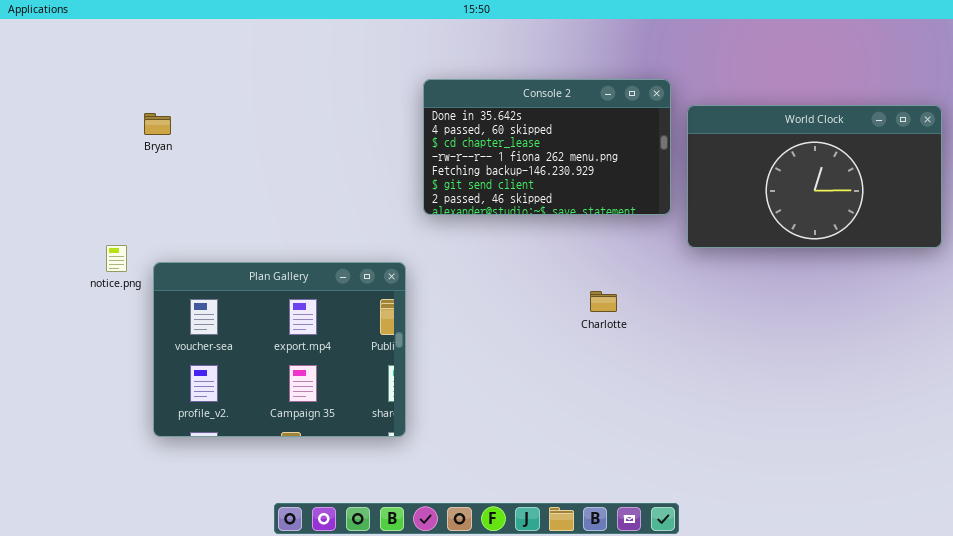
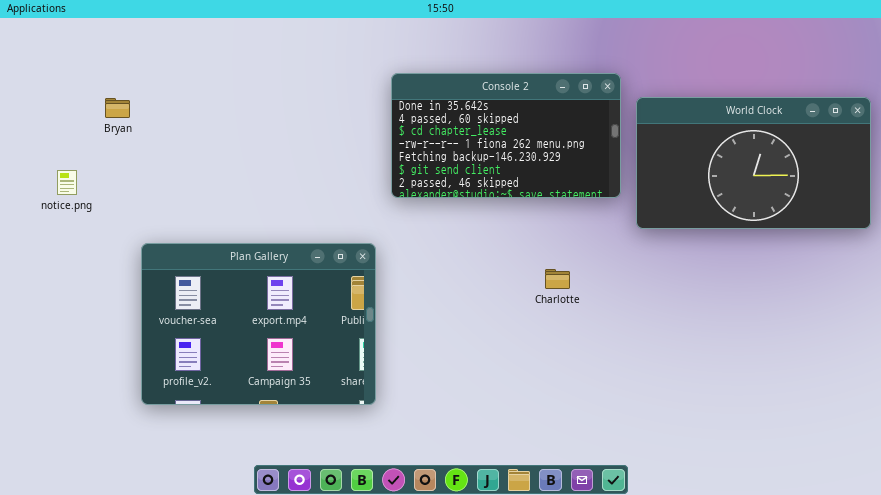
Bryan: [144,113,171,135] -> [105,98,130,118], moved
notice.png: [106,245,127,272] -> [57,170,77,195], moved

